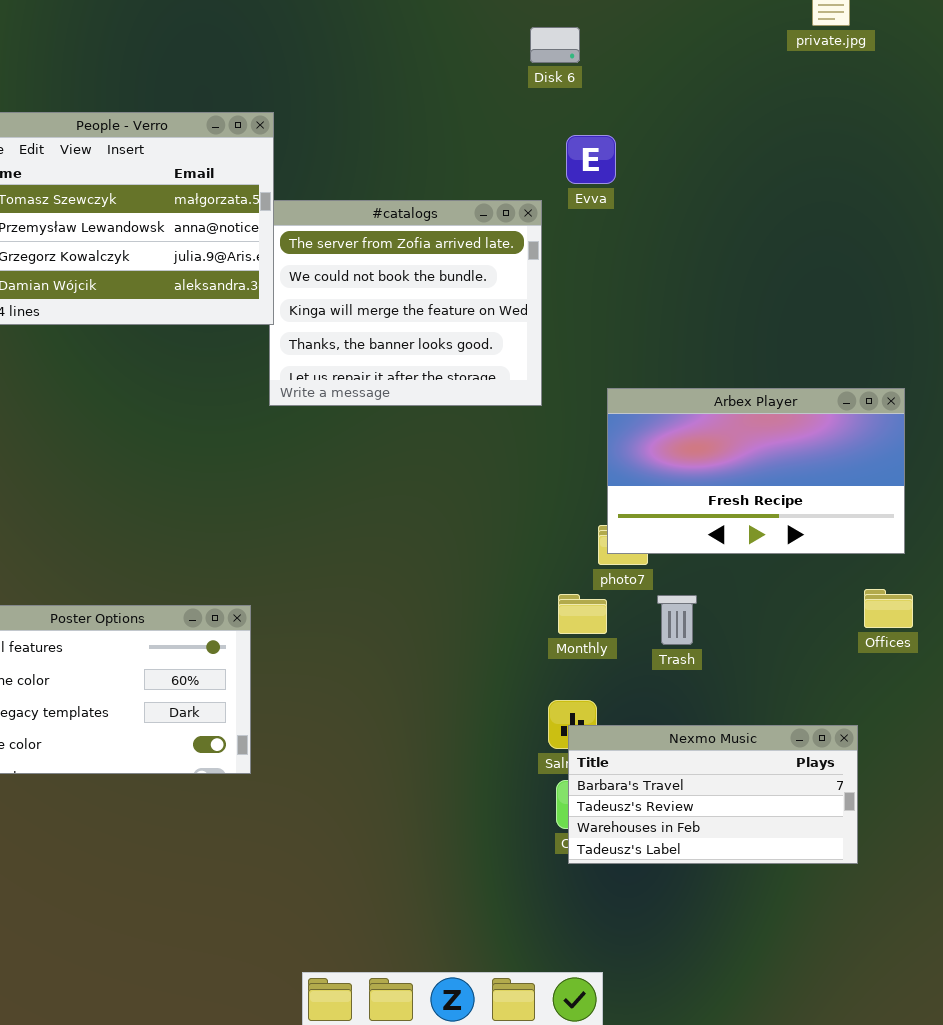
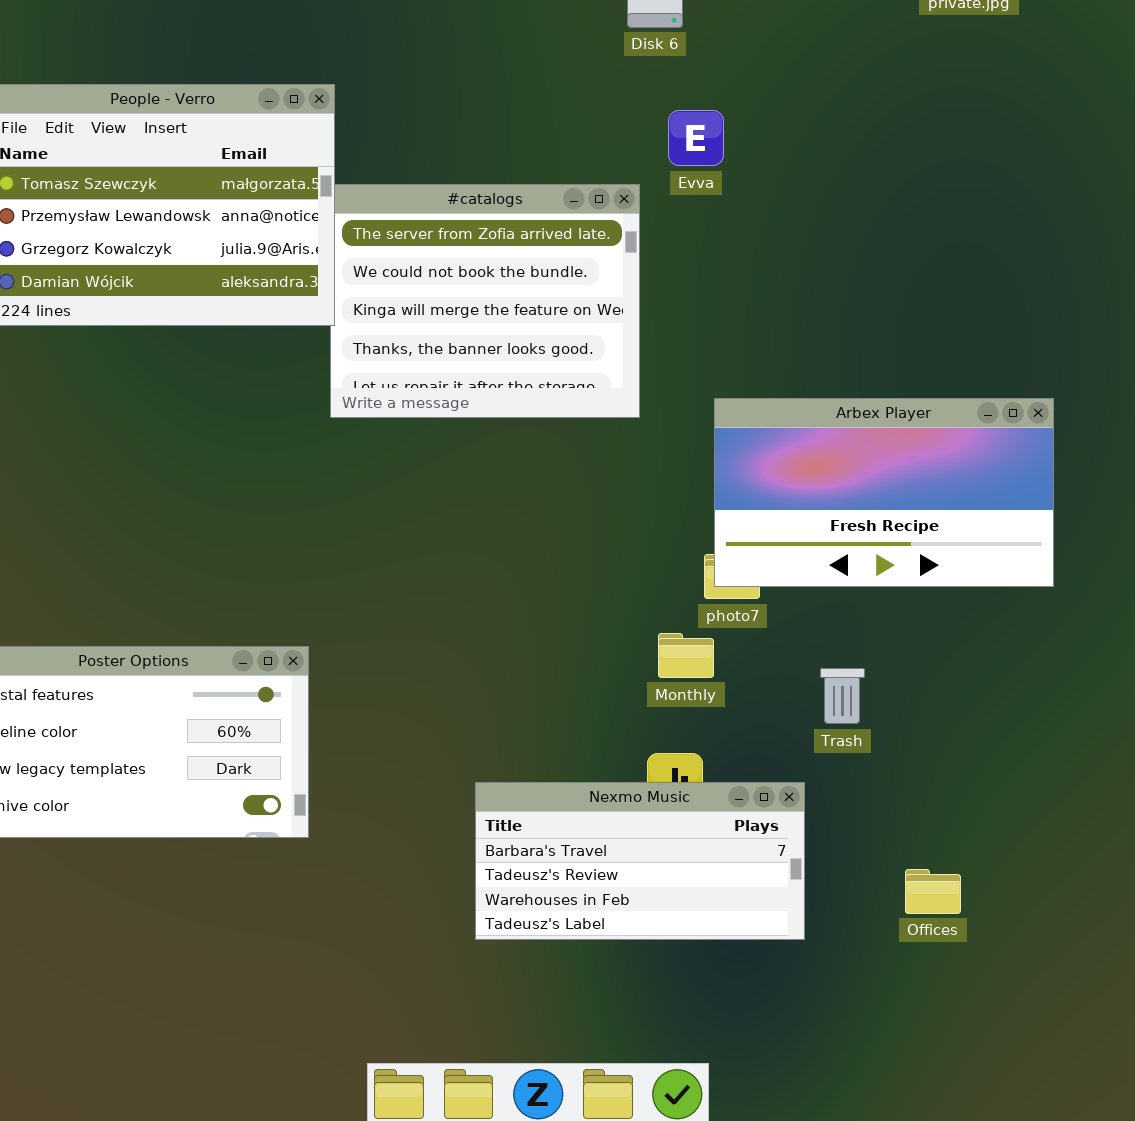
Offices: [864,589,913,628] -> [905,869,961,914], moved
Trash: [657,595,697,645] -> [820,668,865,724], moved
Nexmo Music: [568,725,858,864] -> [475,782,805,940], moved

